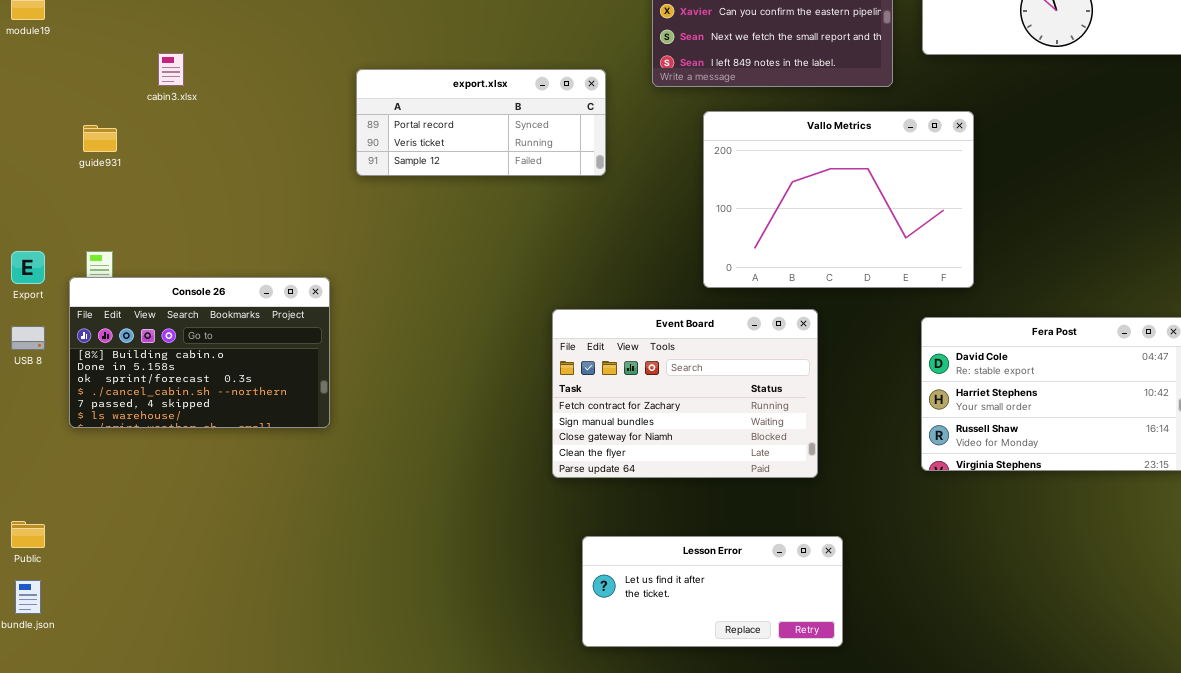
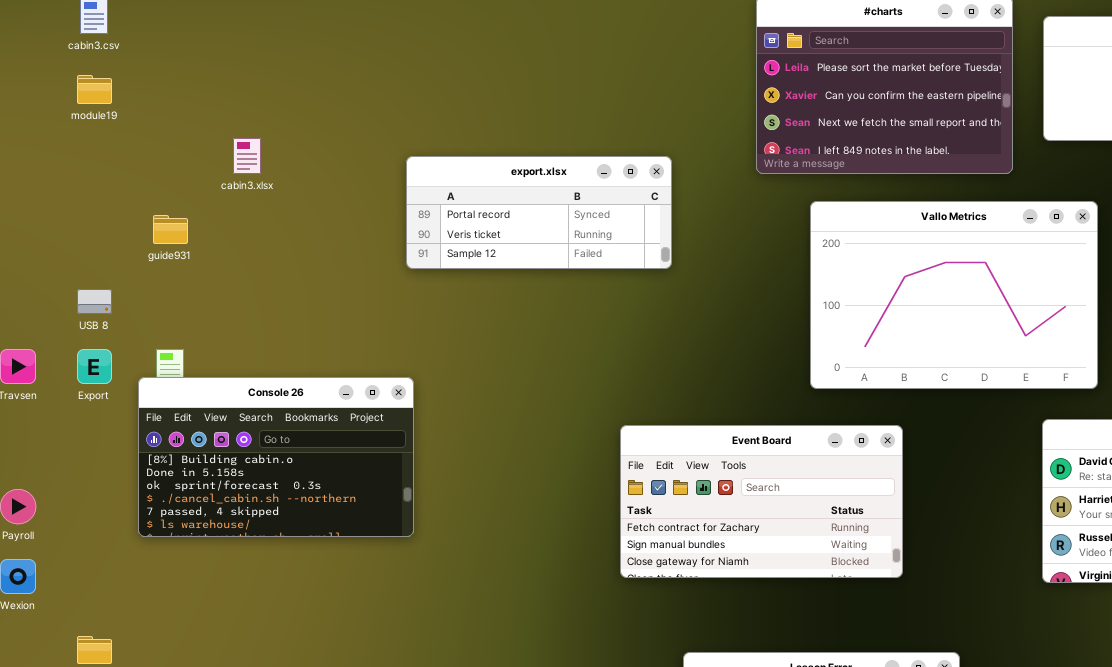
export.xlsx: [356,69,606,176] -> [406,156,672,269], moved
Event Board: [552,309,818,478] -> [620,425,903,578], moved, resized
USB 8: [11,326,45,350] -> [77,289,112,314], moved

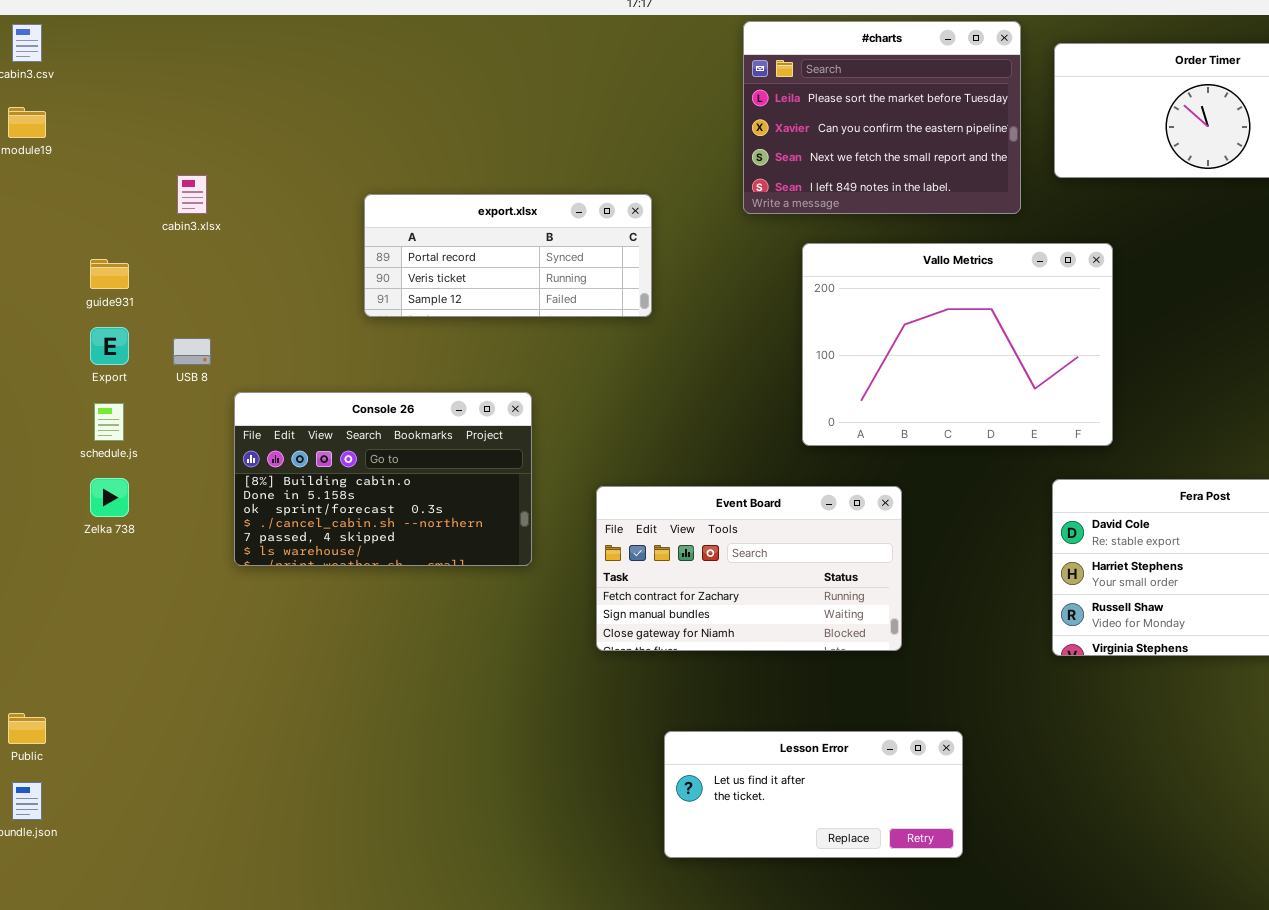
USB 8: [77,289,112,314] -> [173,338,211,365], moved
Export: [77,349,112,384] -> [90,327,129,365], moved
Console 26: [138,377,414,537] -> [234,392,532,566], moved

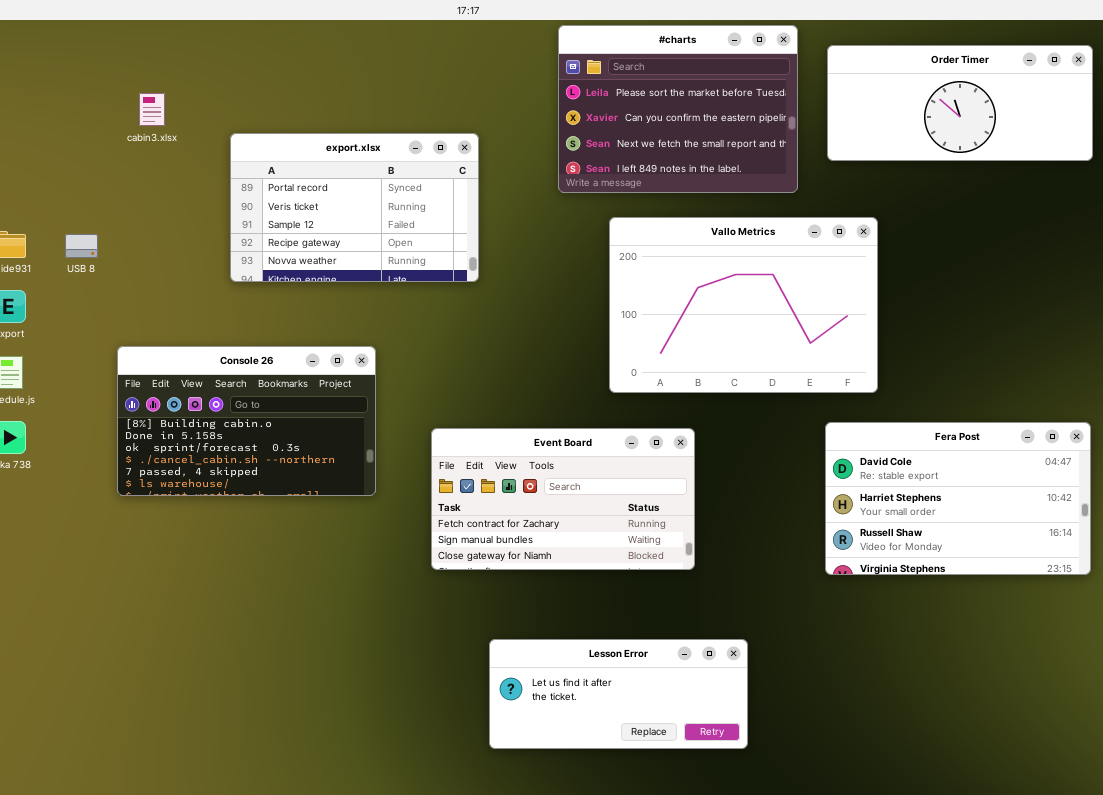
cabin3.xlsx: [177,175,207,214] -> [139,93,165,126], moved
export.xlsx: [364,194,652,317] -> [230,133,479,282], resized
USB 8: [173,338,211,365] -> [65,234,98,258], moved

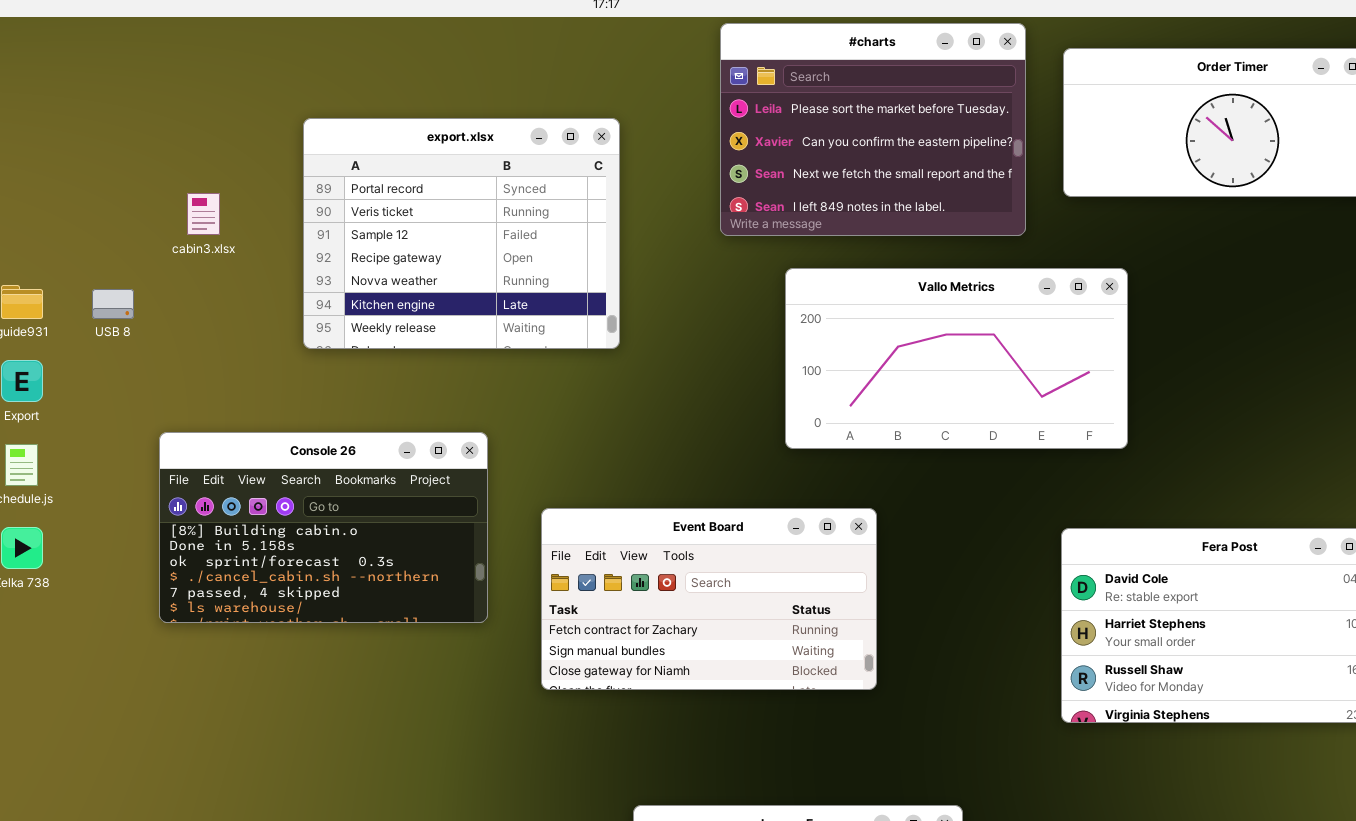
cabin3.xlsx: [139,93,165,126] -> [187,193,220,235], moved
export.xlsx: [230,133,479,282] -> [303,118,620,349], resized
Vallo Metrics: [609,217,878,393] -> [785,268,1128,449], resized
Event Board: [431,428,695,570] -> [541,508,877,690], moved

